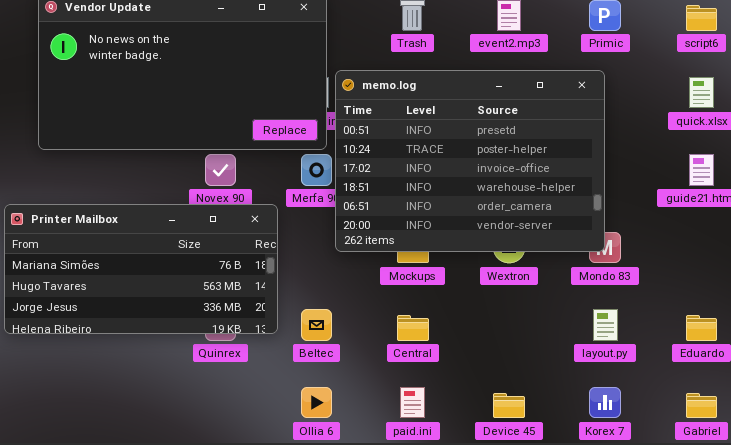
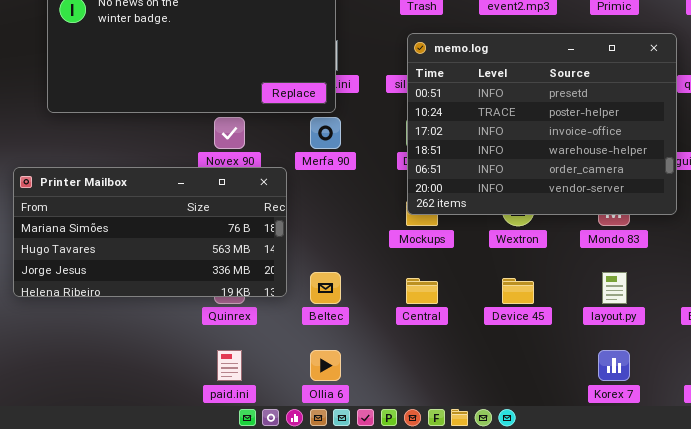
memo.log: [335,70,605,252] -> [407,33,677,215], moved
paid.ini: [400,387,425,418] -> [217,350,242,381], moved
Device 45: [493,393,525,418] -> [502,278,534,304], moved

